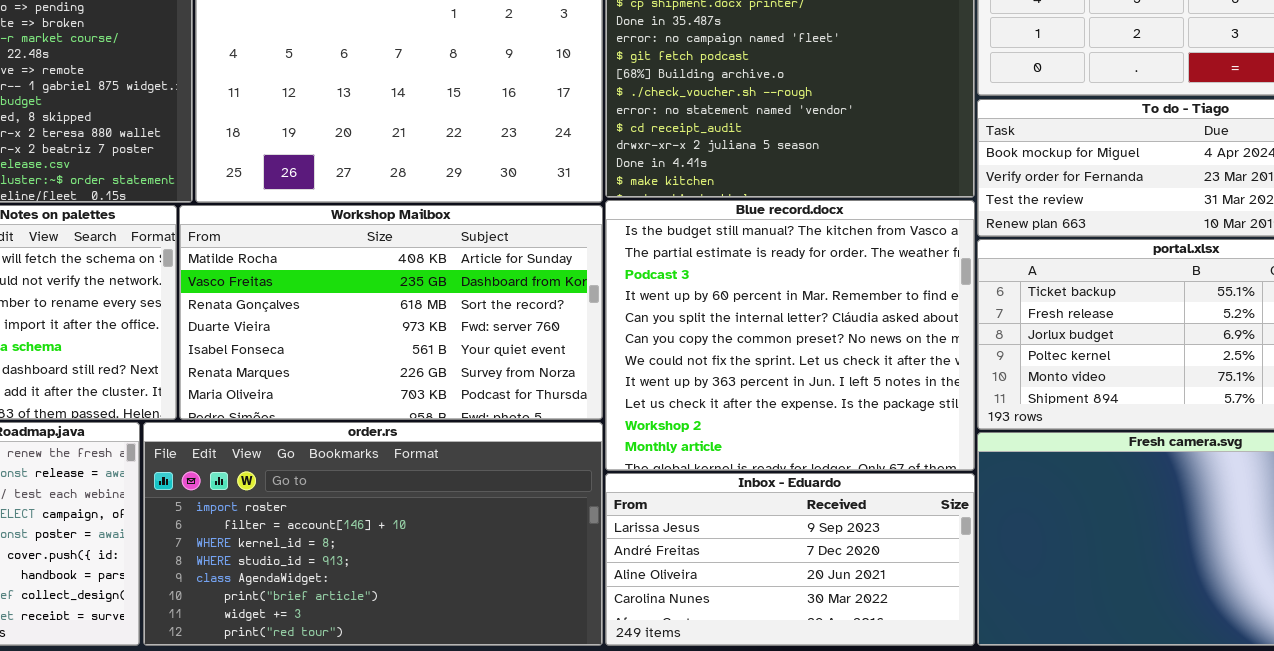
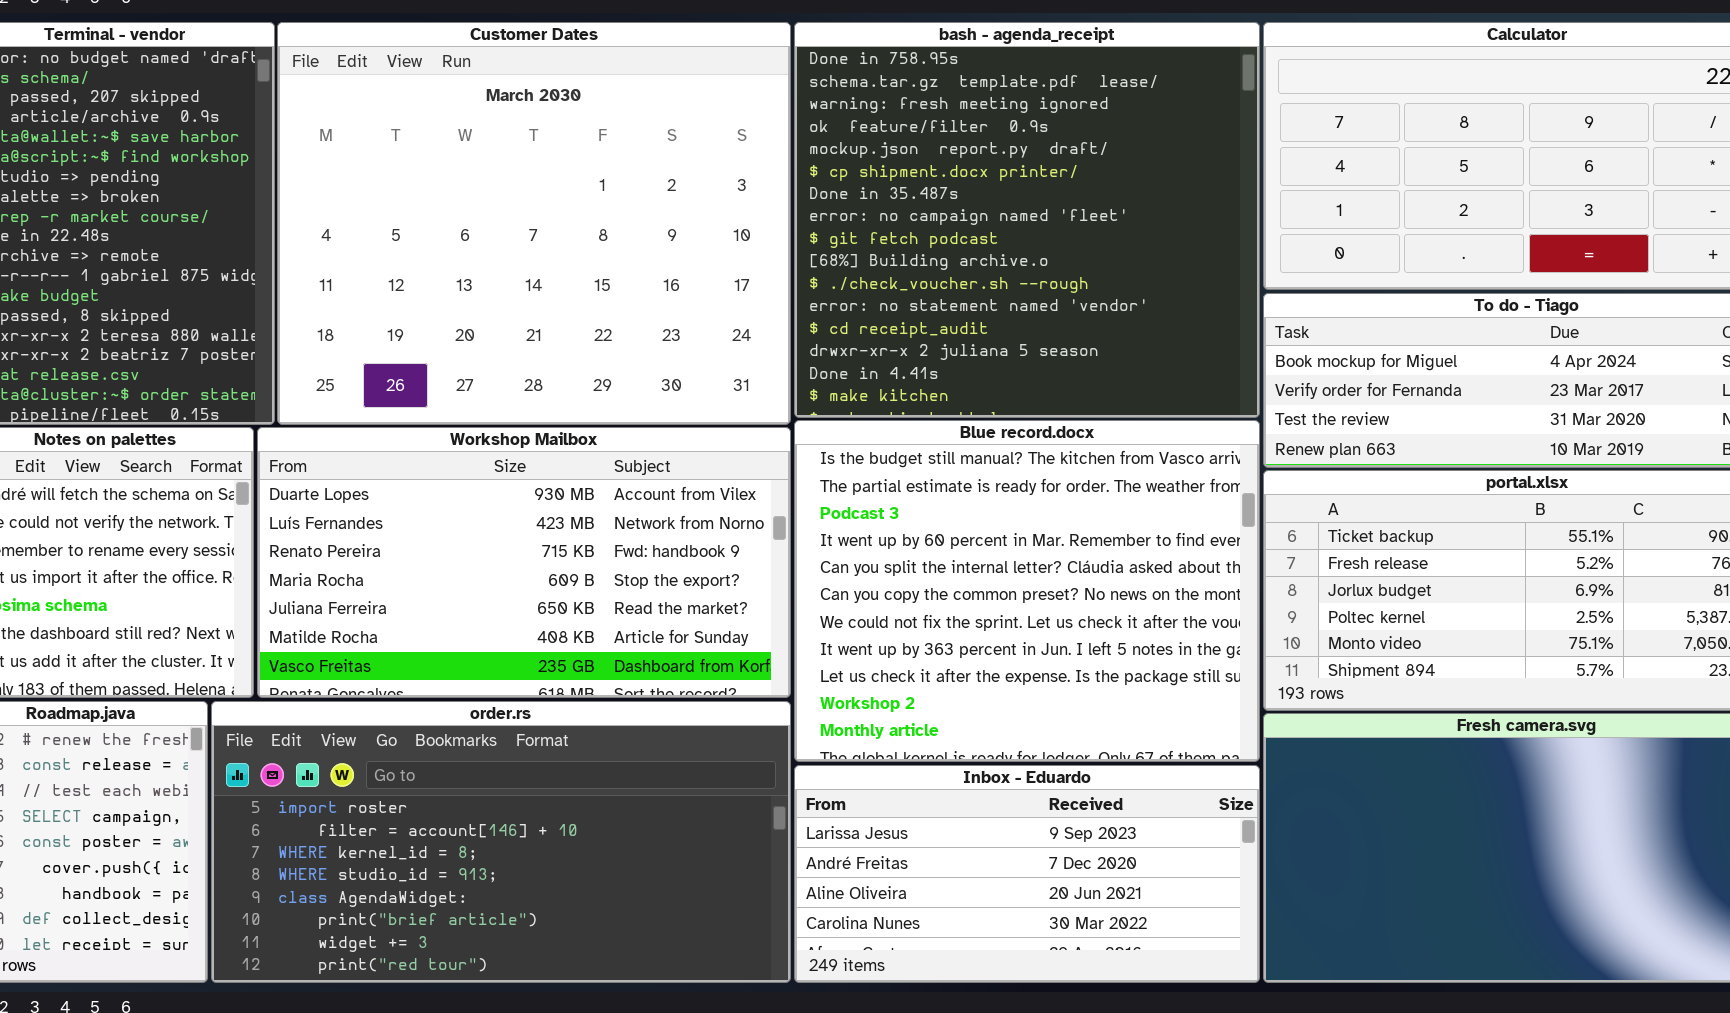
Workshop Mailbox: [179,205,603,420] -> [257,427,791,698], scrolled up 5 rows

